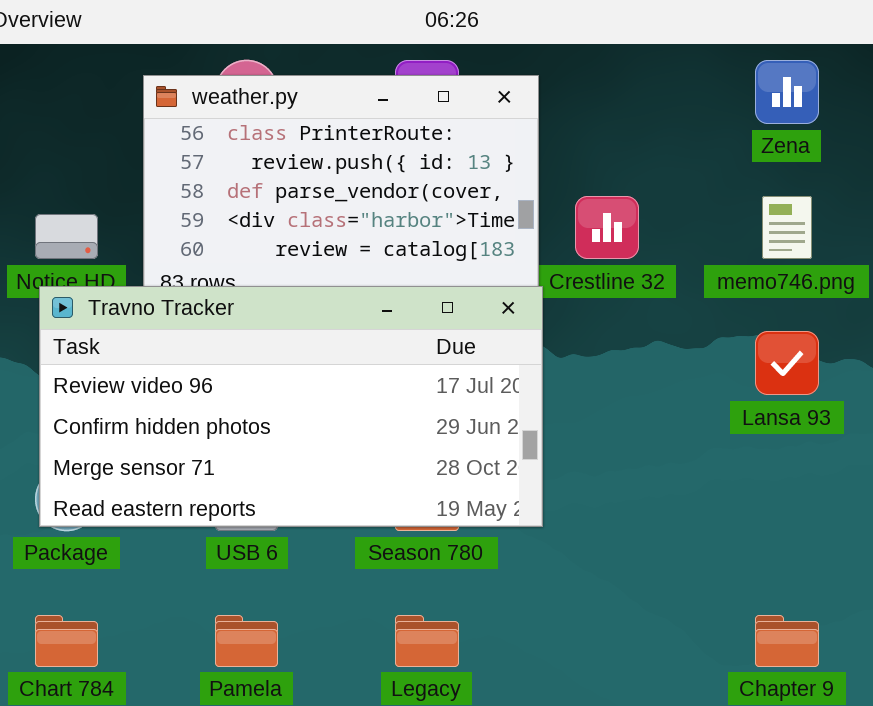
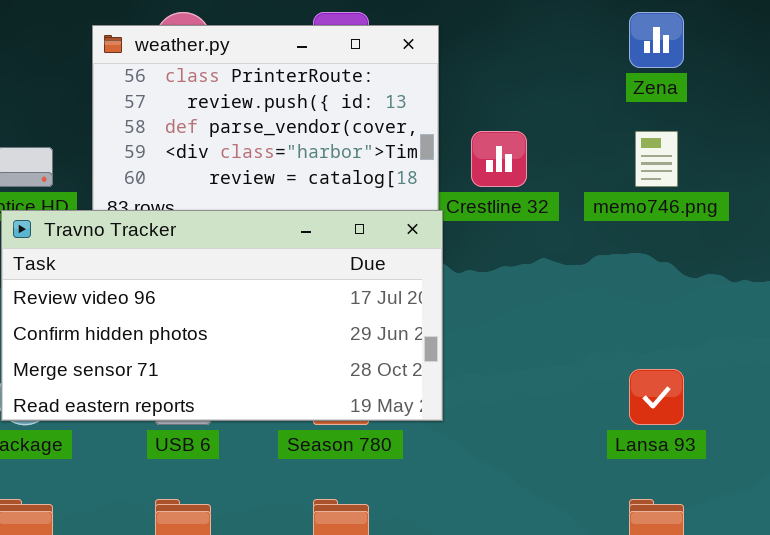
Lansa 93: [755,331,819,395] -> [629,369,684,425], moved

